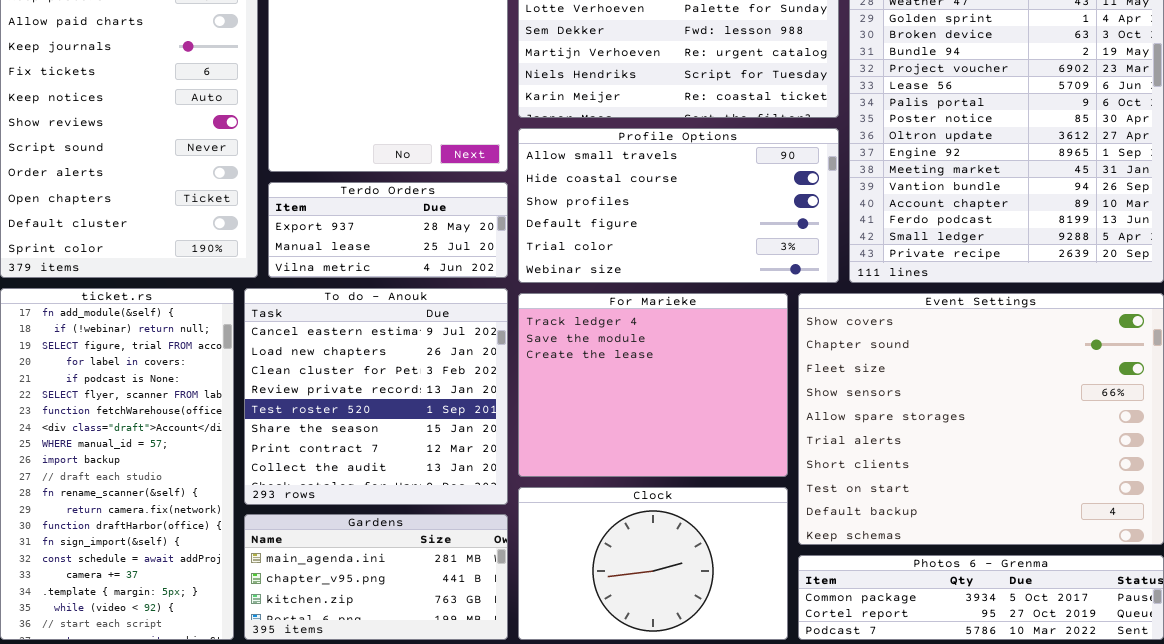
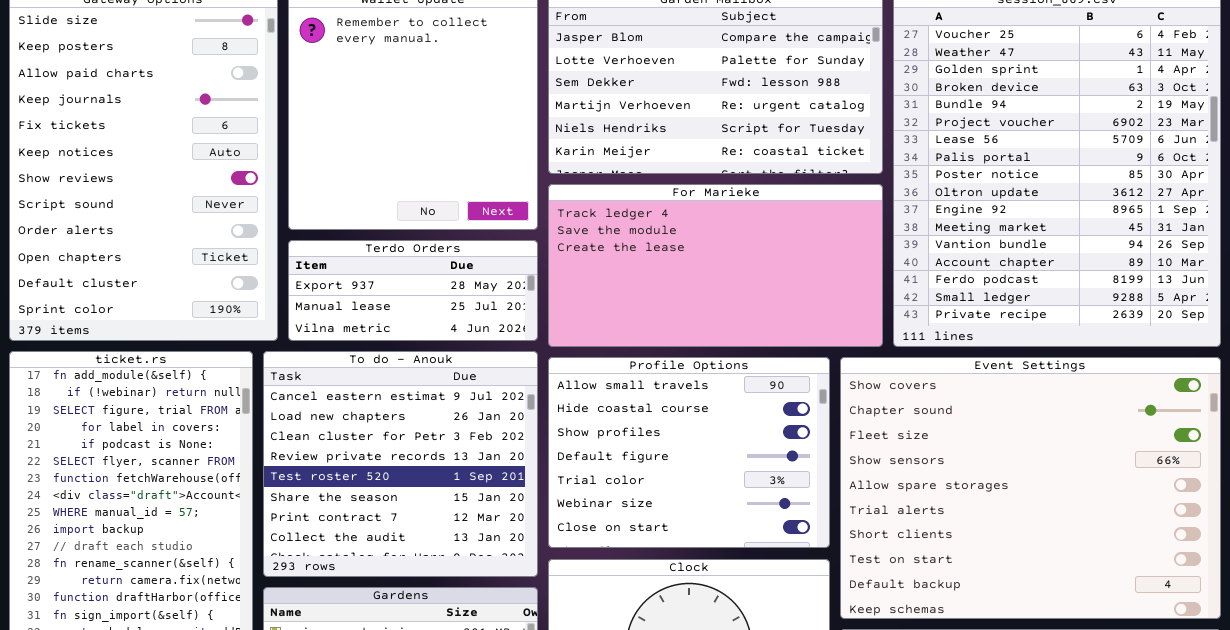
Profile Options: [518,128,839,283] -> [548,357,830,548], moved, resized
For Marieke: [518,293,788,477] -> [548,184,883,347], moved, resized

